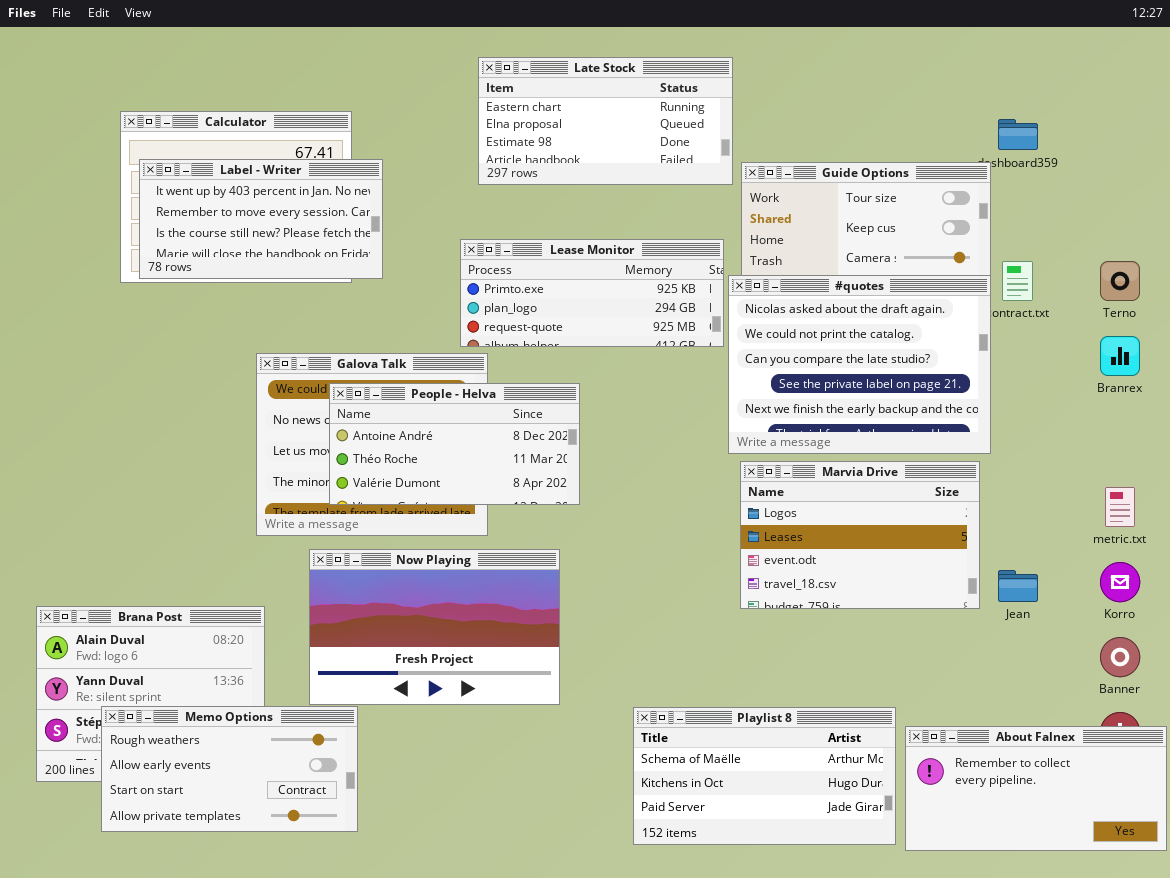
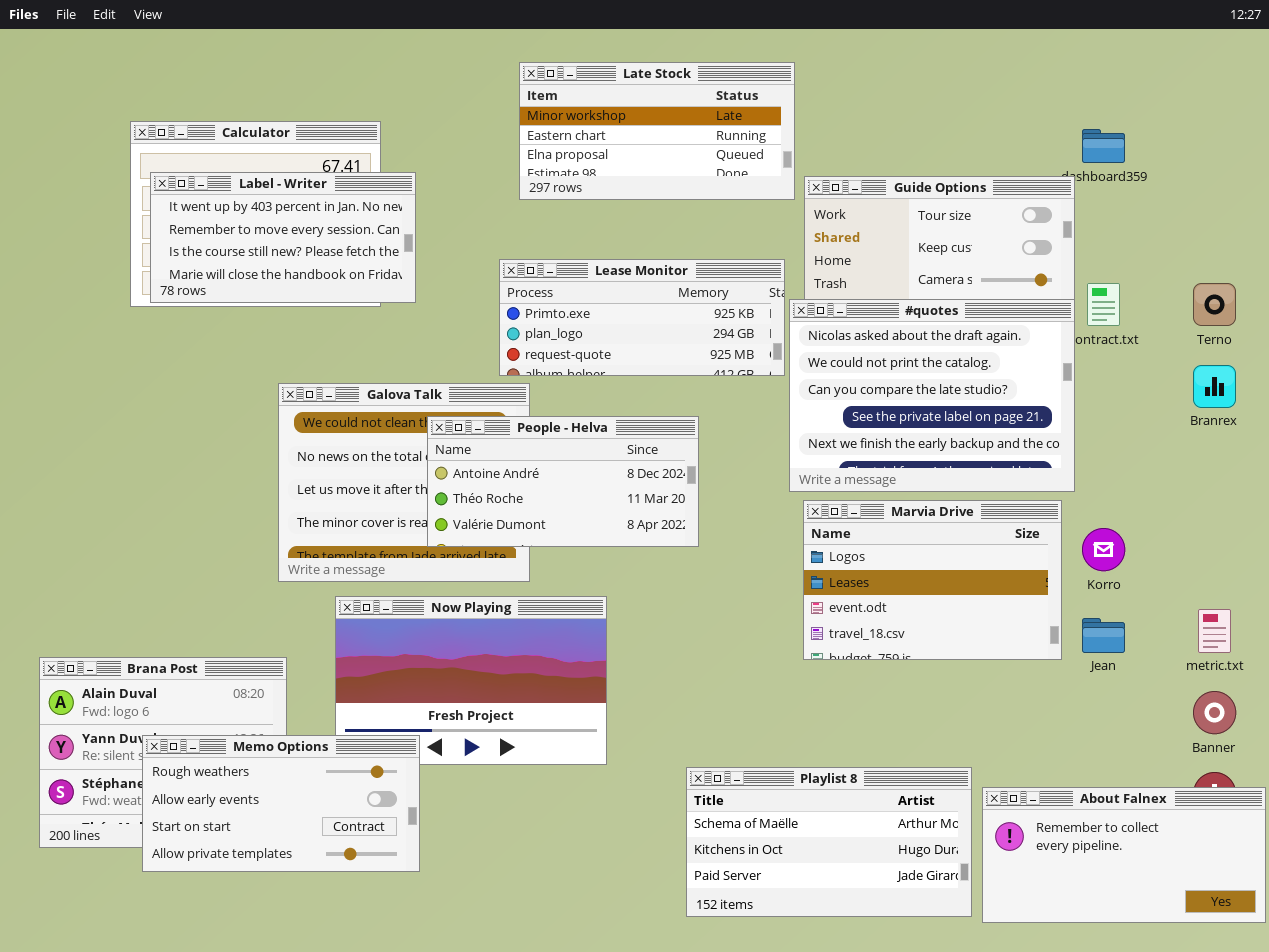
Late Stock: [478,57,733,185] -> [519,62,795,200], scrolled up 1 row
People - Helva: [329,383,580,505] -> [427,416,699,547], moved
metric.txt: [1105,487,1135,527] -> [1198,609,1231,653], moved
Korro: [1100,562,1140,602] -> [1082,528,1125,571], moved
Memo Options: [101,706,358,832] -> [142,735,420,872], moved

